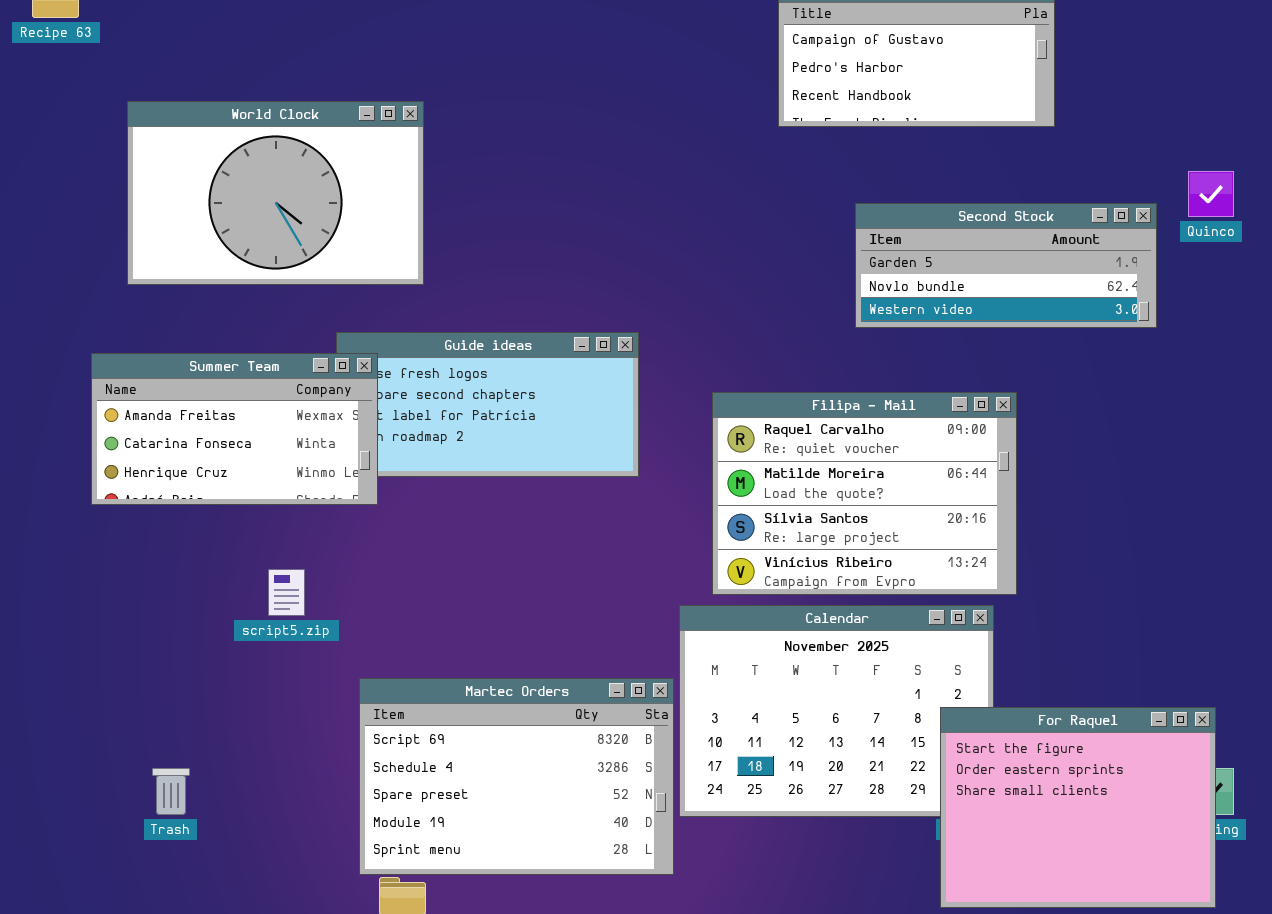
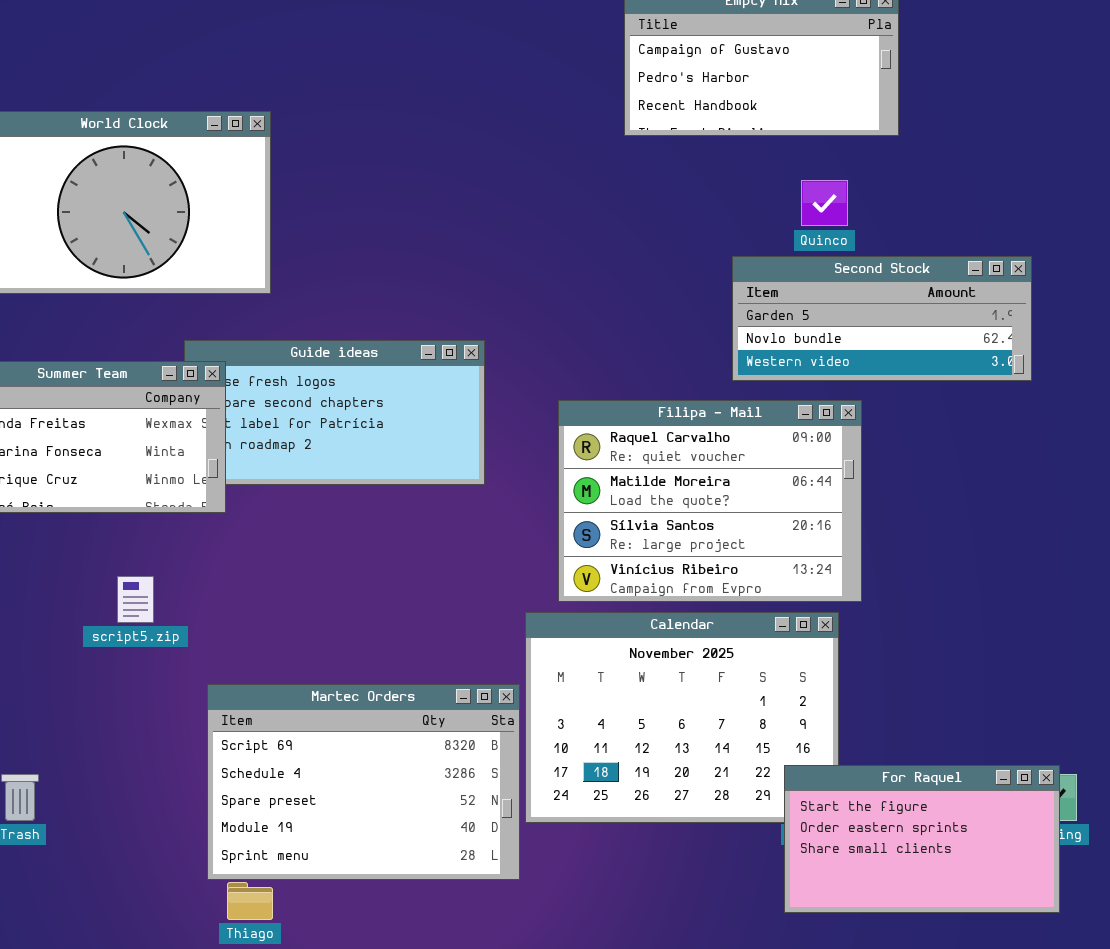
Quinco: [1188,171,1234,217] -> [801,180,848,226], moved
Second Stock: [855,203,1157,328] -> [732,256,1032,381], moved
For Raquel: [940,707,1216,908] -> [784,765,1060,913], resized

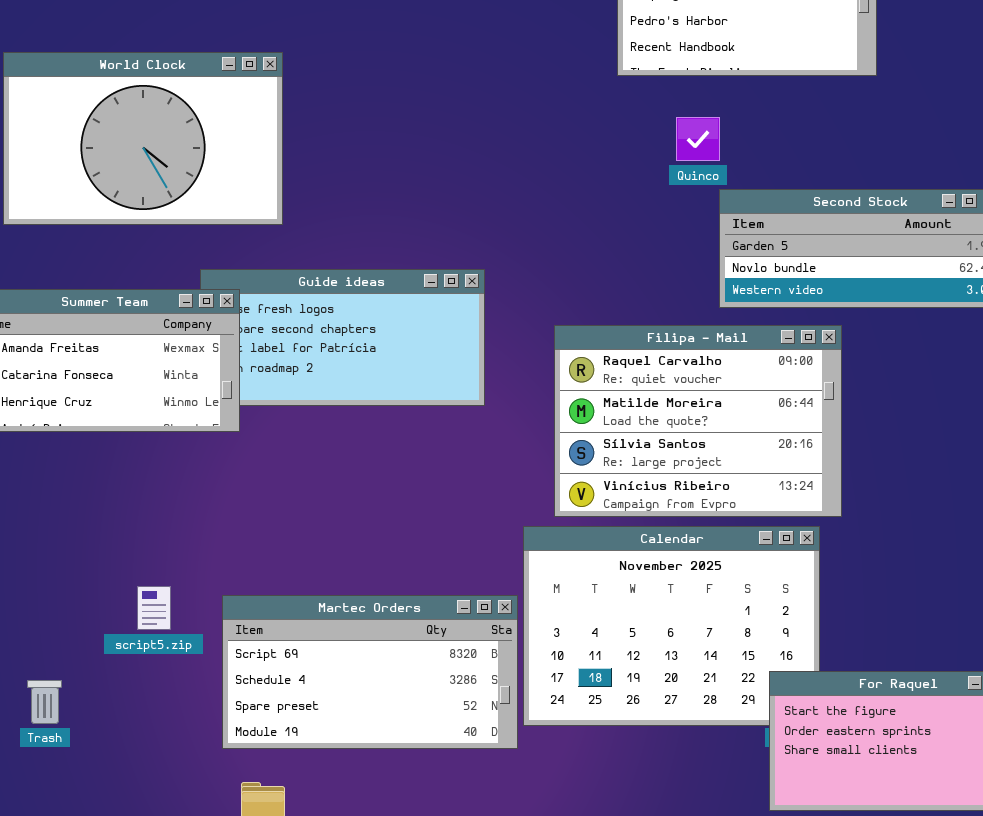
Quinco: [801,180,848,226] -> [676,117,720,161], moved
script5.zip: [117,576,154,623] -> [137,586,171,630], moved
Martec Orders: [207,684,520,880] -> [222,595,518,749], resized

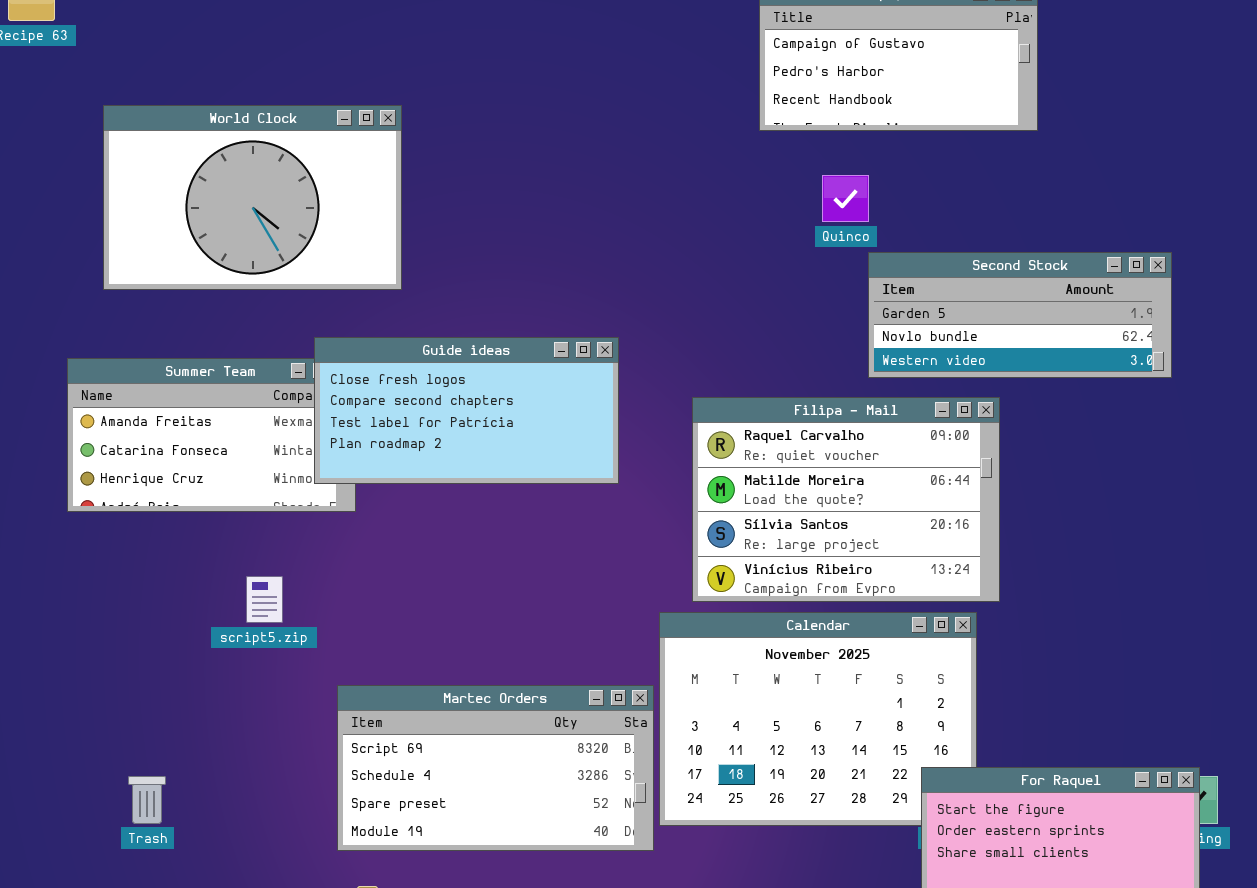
Guide ideas: [200,269,485,406] -> [314,337,619,484], raised
script5.zip: [137,586,171,630] -> [246,576,283,623], moved

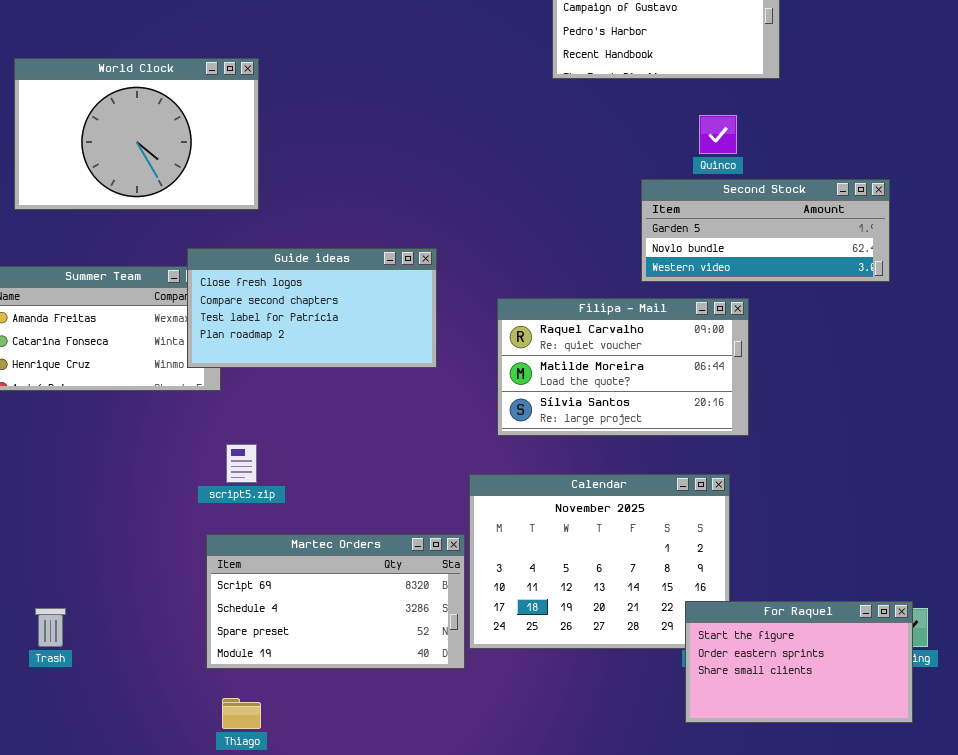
Quinco: [822,175,869,222] -> [699,115,737,154], moved
Filipa - Mail: [692,397,1000,602] -> [497,298,749,436], resized
script5.zip: [246,576,283,623] -> [226,444,257,483], moved

